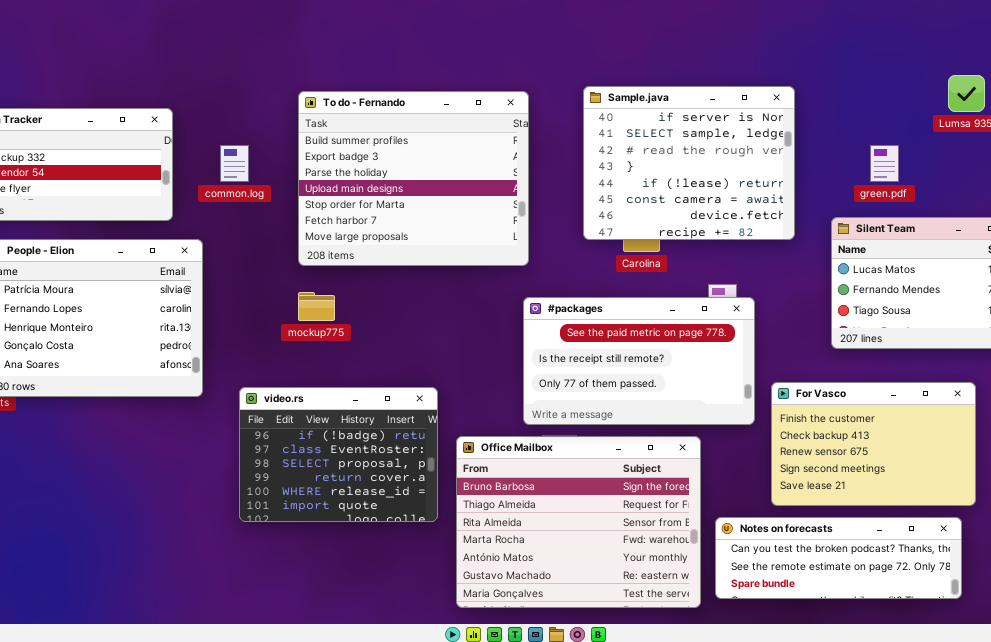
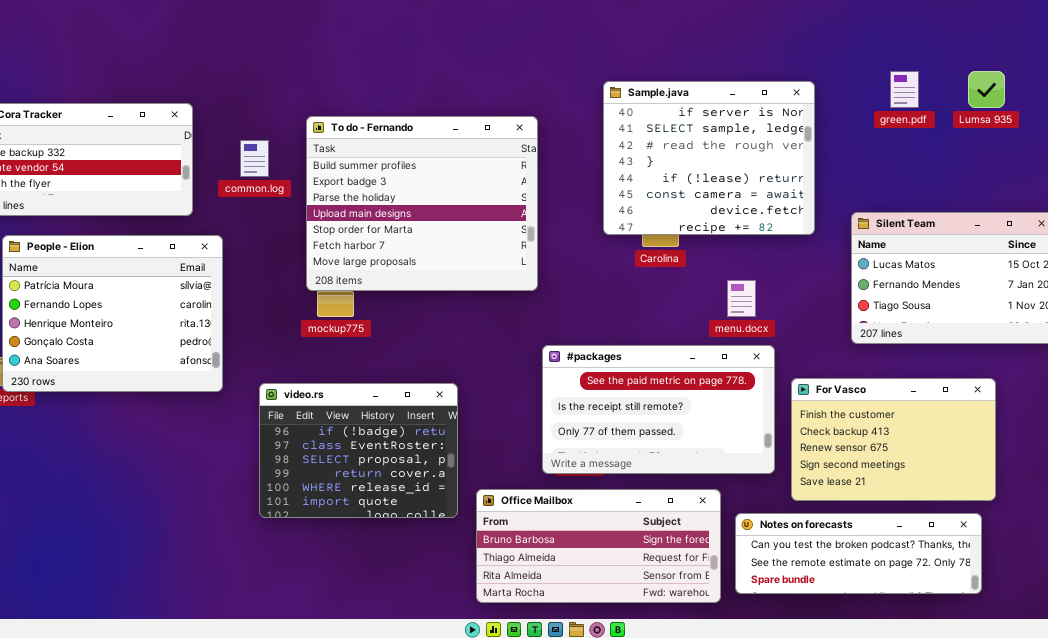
To do - Fernando: [298,91,529,266] -> [306,116,538,291], moved
green.pdf: [870,145,899,182] -> [890,71,919,108], moved
#packages: [523,297,755,425] -> [542,345,775,474], moved
Office Mailbox: [456,436,701,608] -> [476,489,721,603], resized

